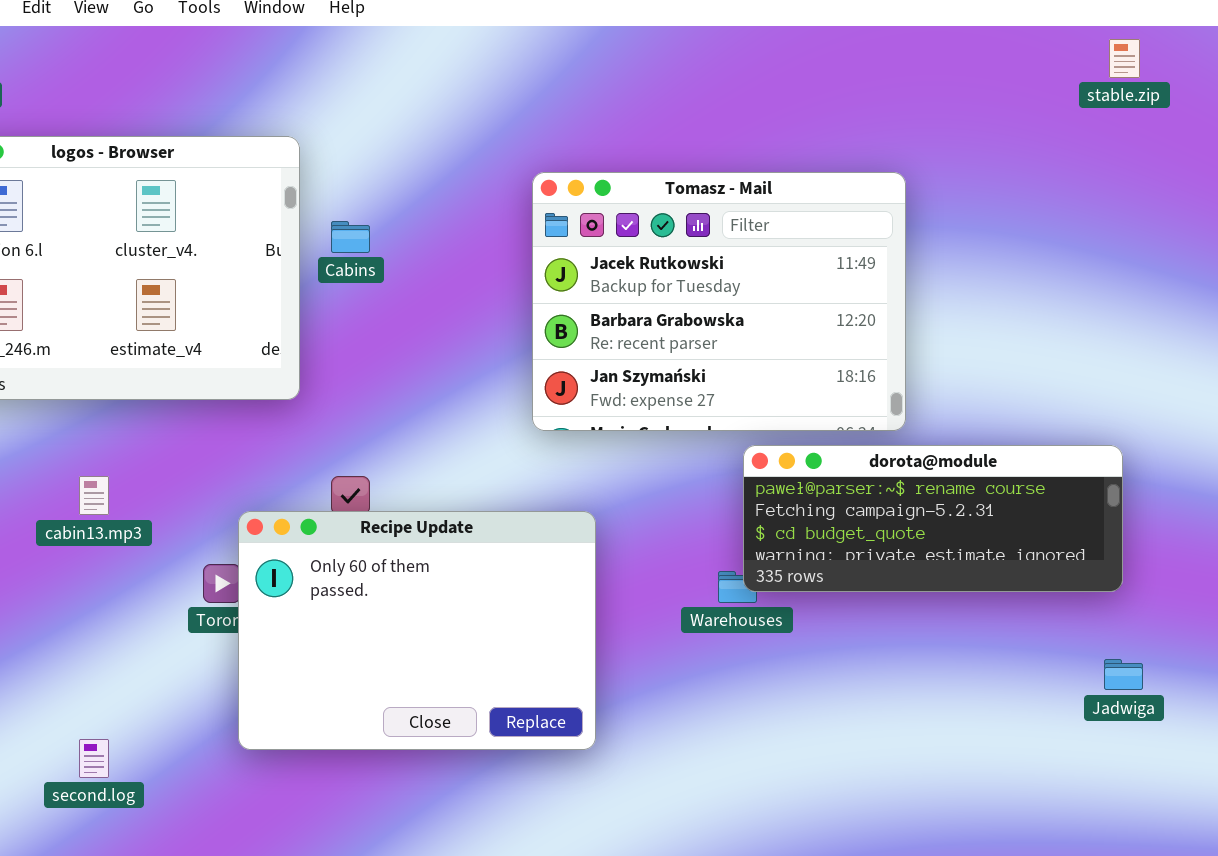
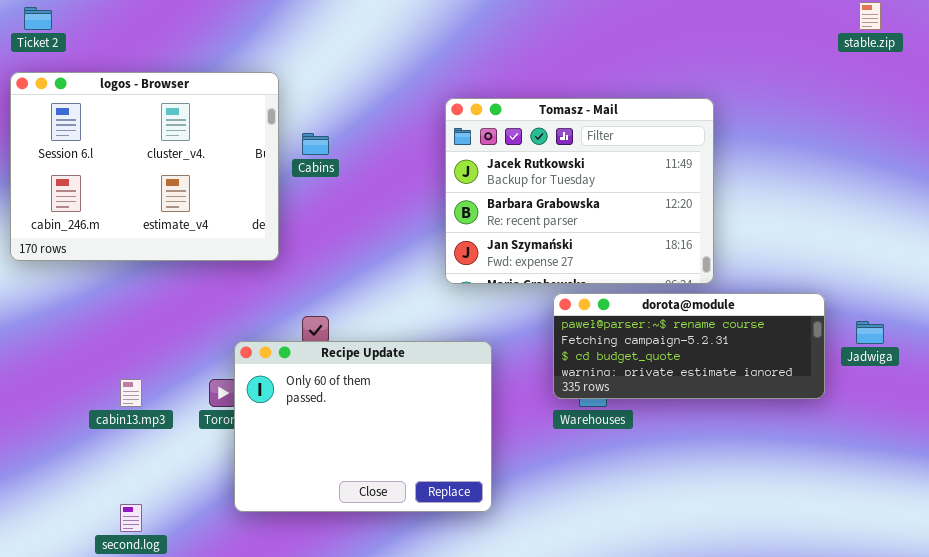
dorota@module: [743,445,1123,592] -> [553,293,825,399], moved
cabin13.mp3: [79,476,109,515] -> [120,379,142,407], moved
Jadwiga: [1104,659,1143,690] -> [856,321,884,344], moved

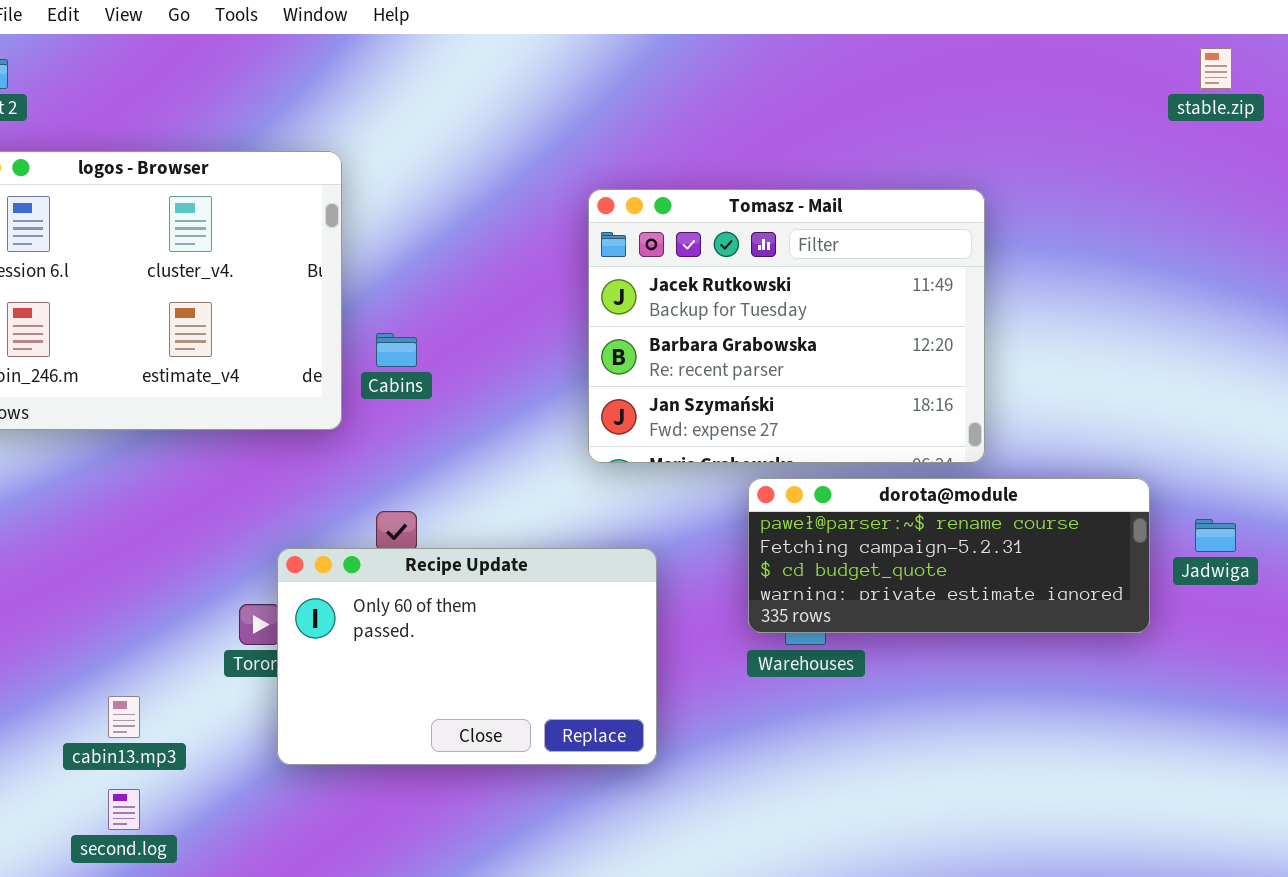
Cabins: [302,133,329,155] -> [376,333,417,367], moved
Recipe Update: [234,341,492,512] -> [277,548,657,765], resized
cabin13.mp3: [120,379,142,407] -> [108,696,140,738], moved

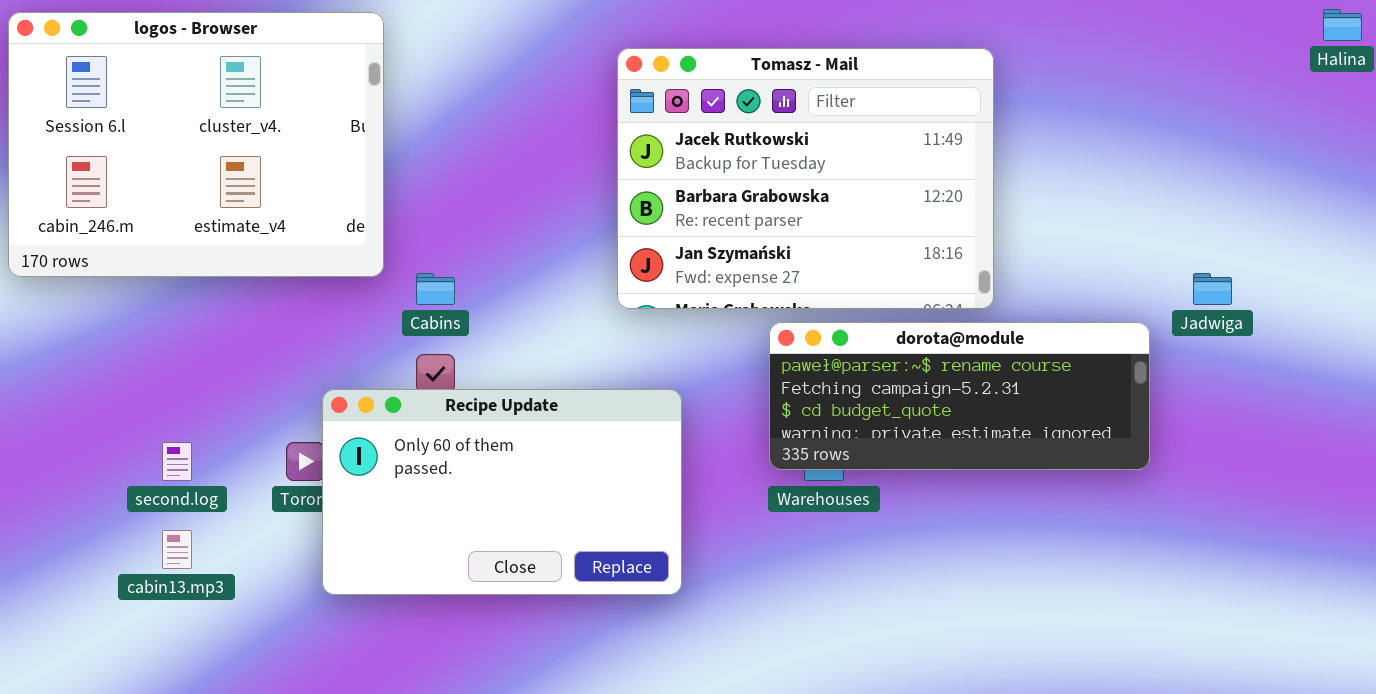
Cabins: [376,333,417,367] -> [416,273,455,305], moved
Jadwiga: [1195,519,1236,552] -> [1193,273,1232,305], moved
second.log: [108,789,140,830] -> [162,442,192,481], moved

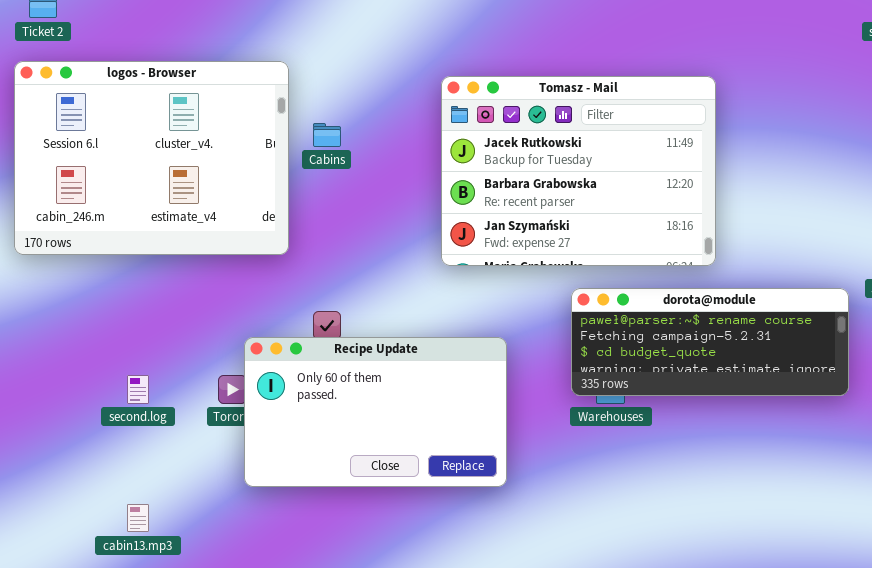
Tomasz - Mail: [617,48,994,309] -> [441,76,716,266], moved
Cabins: [416,273,455,305] -> [313,123,341,147], moved
cabin13.mp3: [162,530,192,569] -> [127,504,149,532], moved

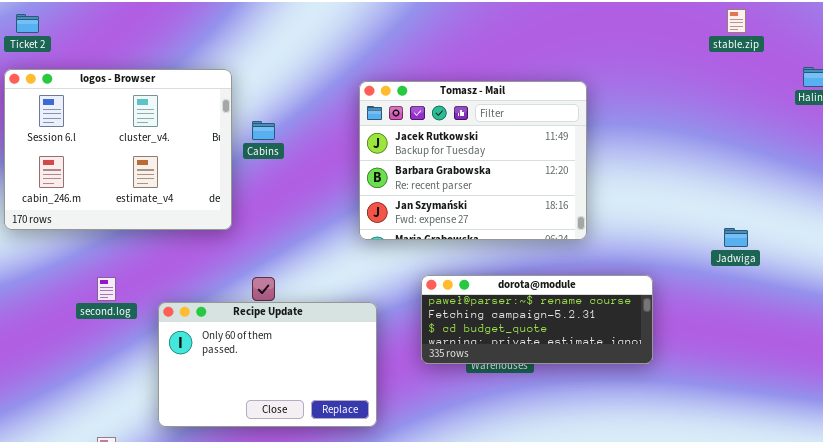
dorota@module: [571,288,849,396] -> [421,275,653,364], moved
Recipe Update: [244,337,507,487] -> [158,302,377,427], moved
second.log: [127,375,149,404] -> [97,277,116,301], moved

